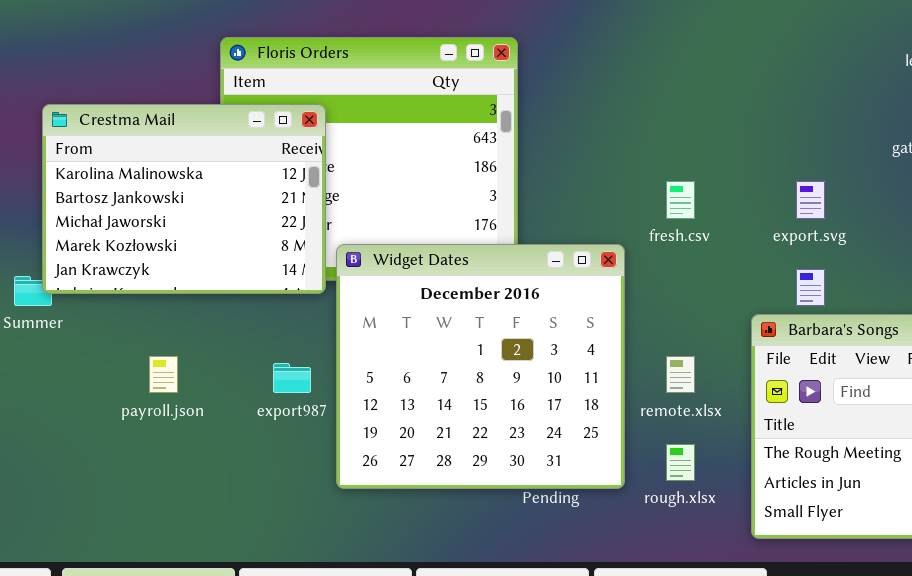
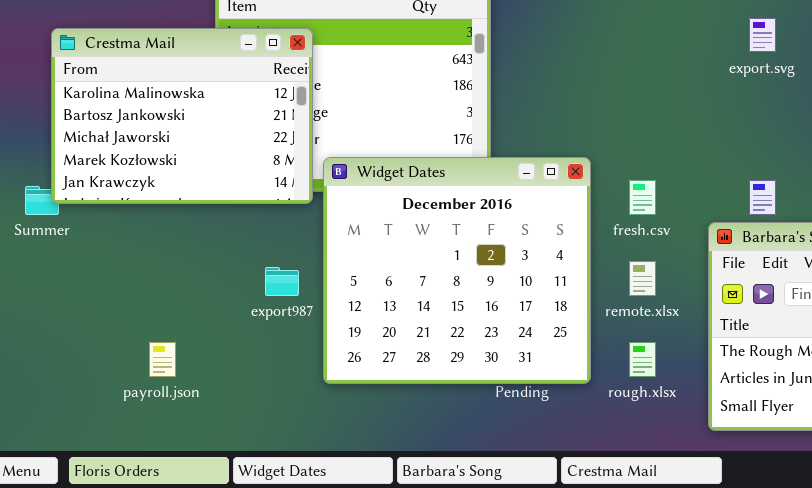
fresh.csv: [666,181,695,219] -> [629,180,656,215], moved
export.svg: [796,181,825,219] -> [749,18,776,52], moved
payroll.json: [149,356,178,393] -> [149,342,176,377], moved

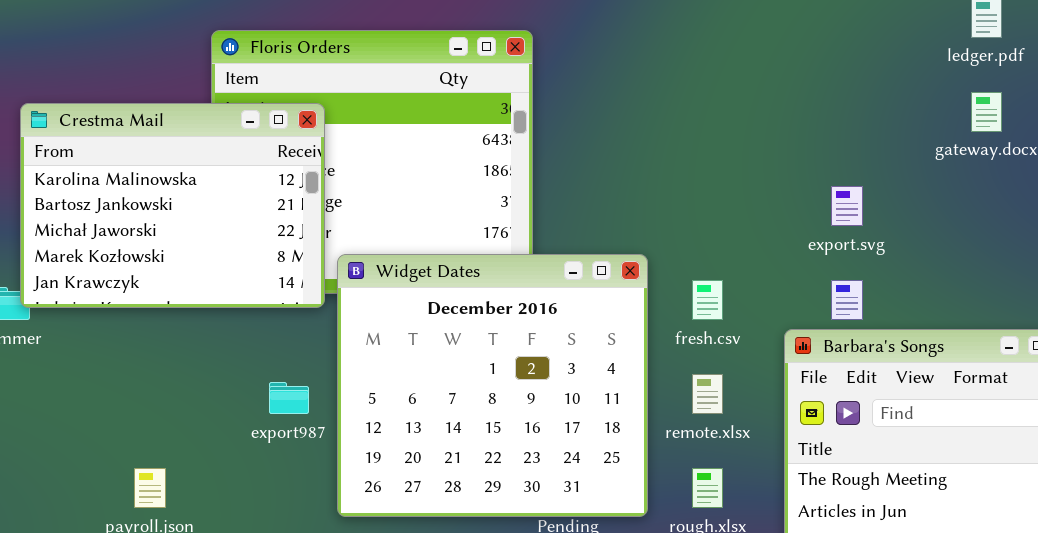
export.svg: [749,18,776,52] -> [831,186,863,226], moved

